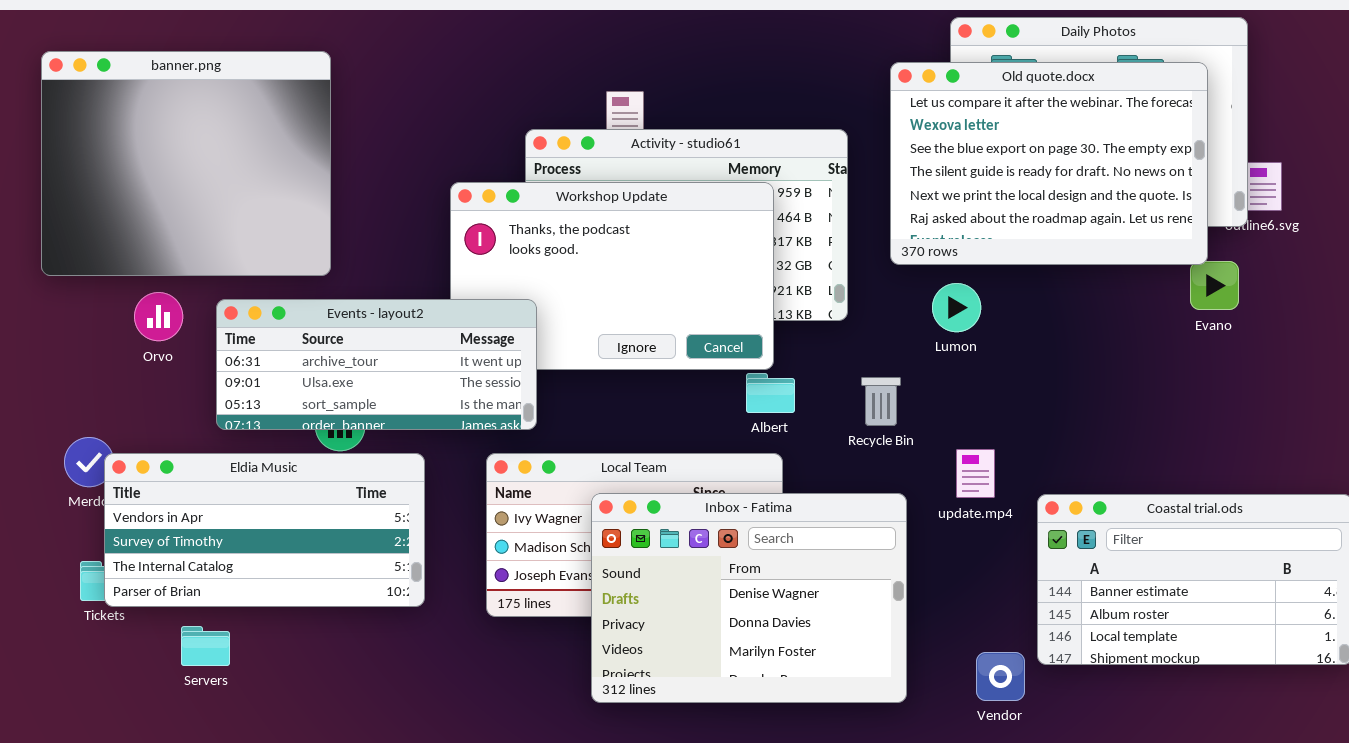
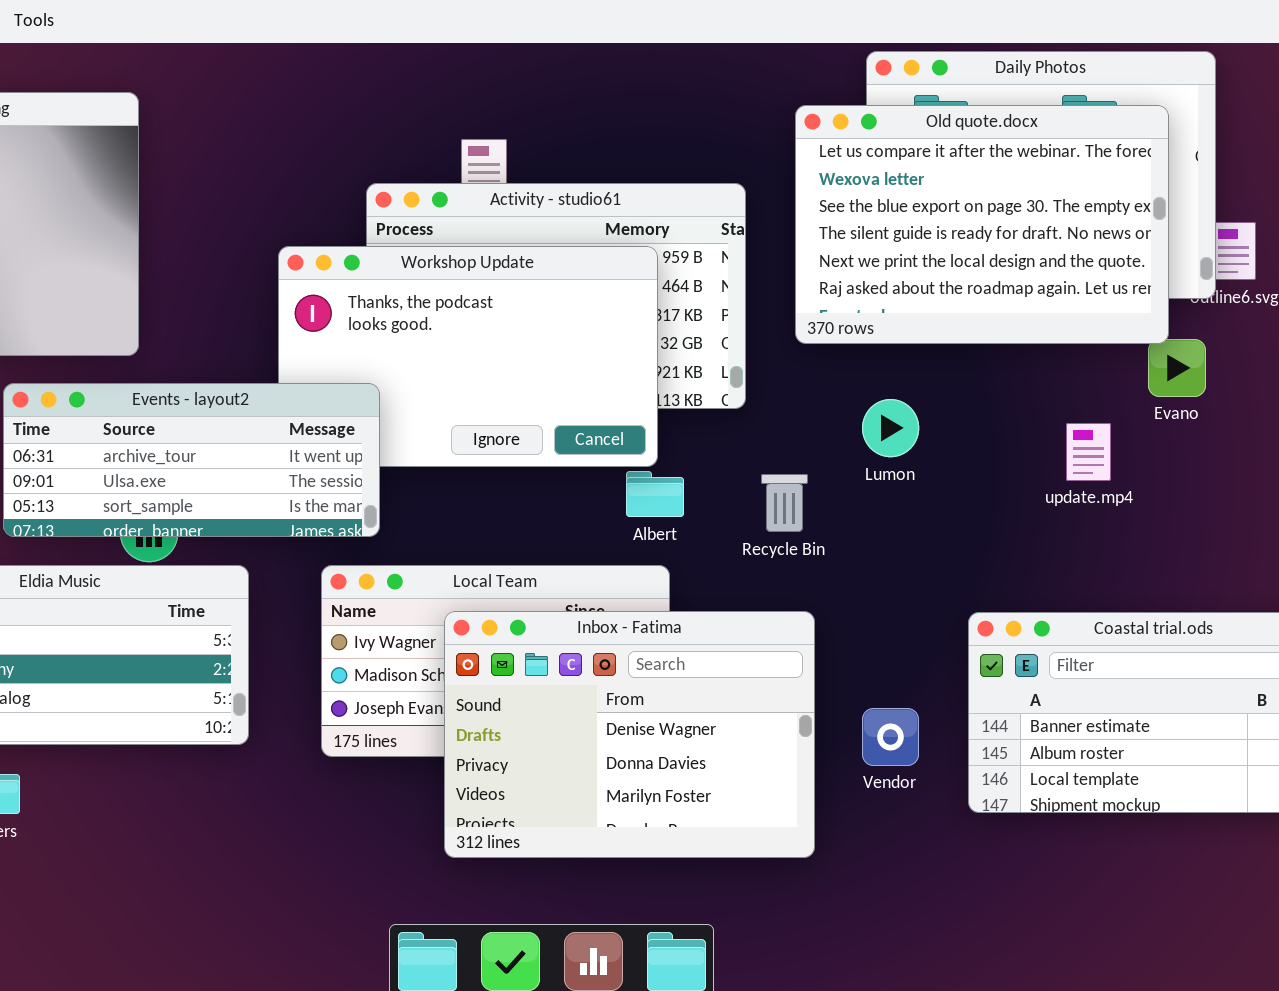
Lumon: [932,283,981,332] -> [862,399,919,457], moved
update.mp4: [956,449,995,498] -> [1066,423,1111,481], moved
Vendor: [976,652,1025,701] -> [862,708,919,766], moved

